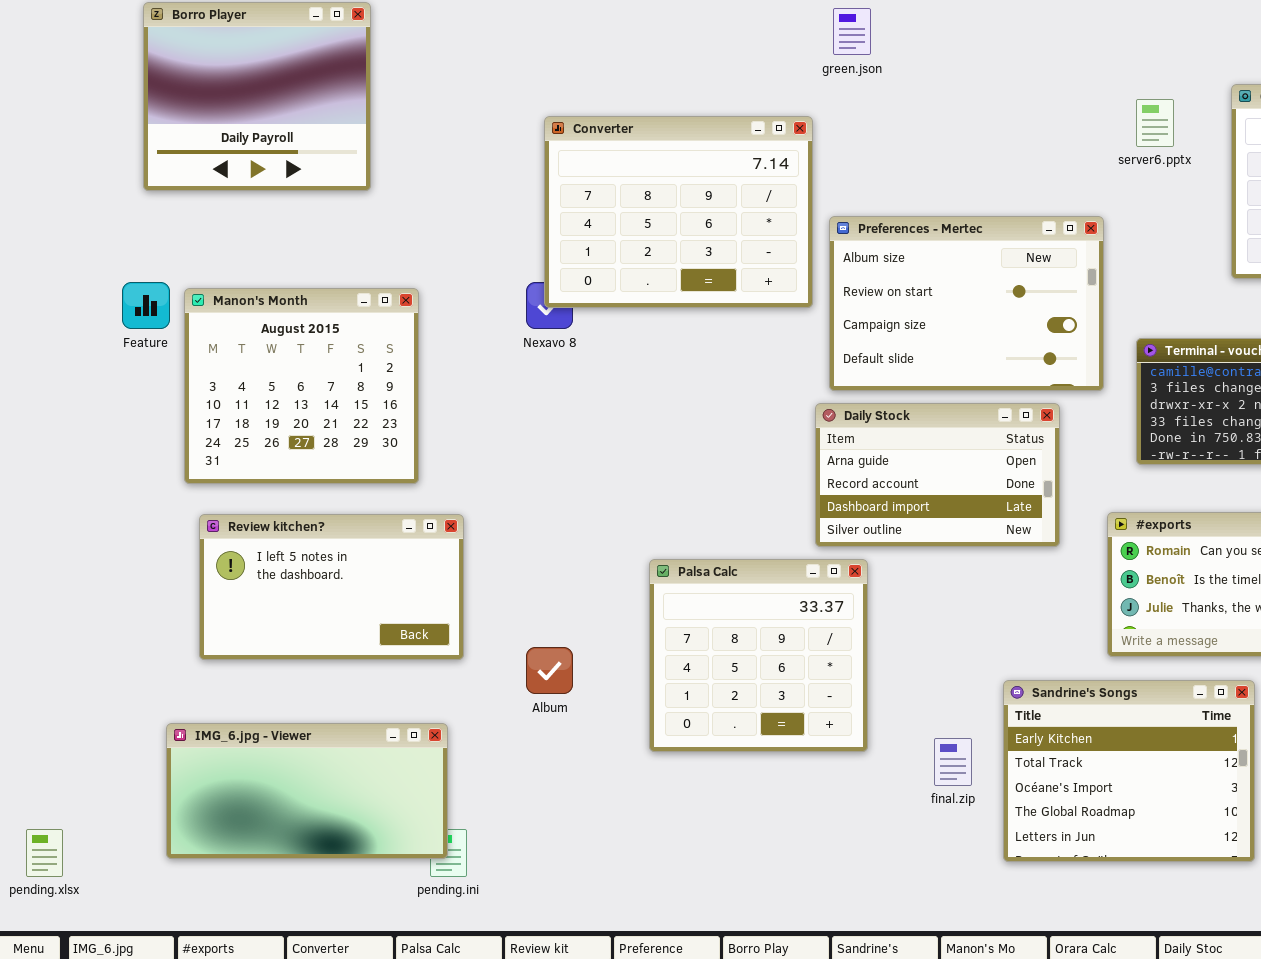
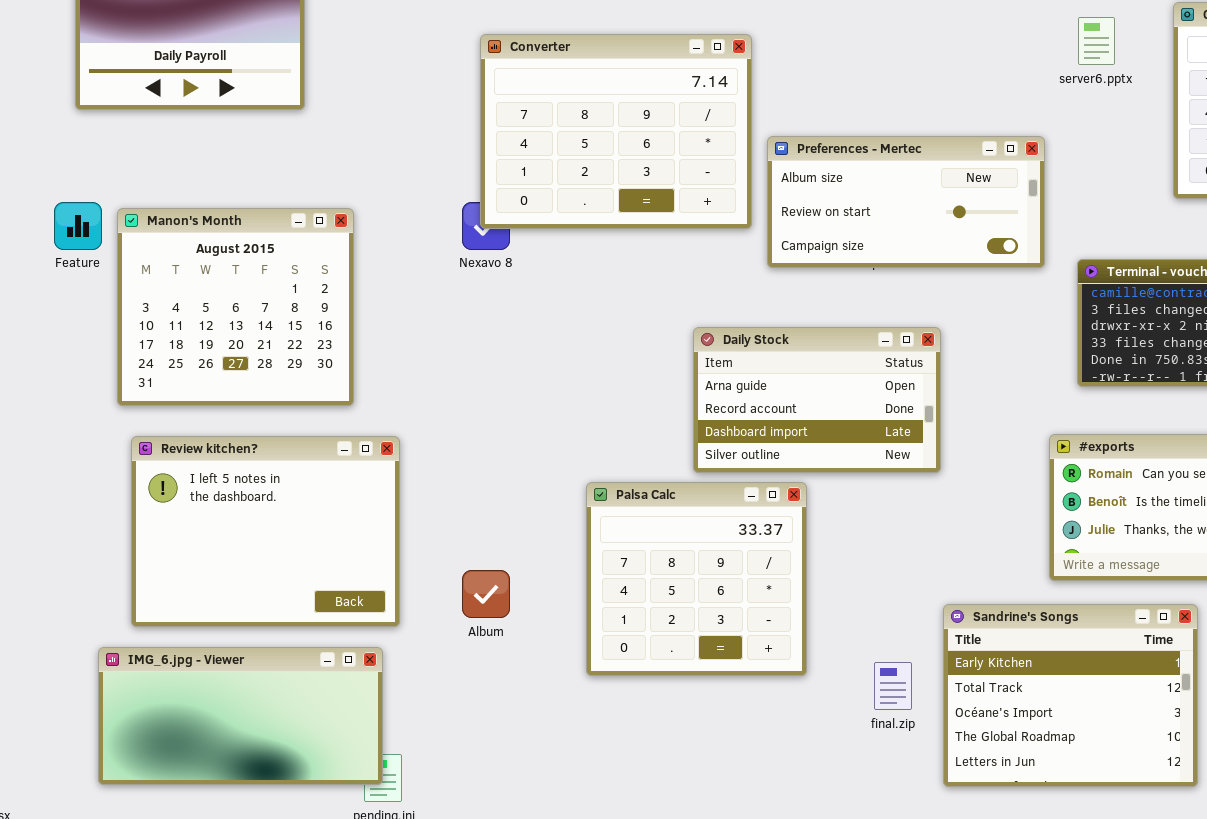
Preferences - Mertec: [829,216,1104,391] -> [767,136,1045,268], resized
Daily Stock: [815,403,1060,547] -> [693,327,941,473], moved
Review kitchen?: [199,514,464,660] -> [131,436,400,627], resized

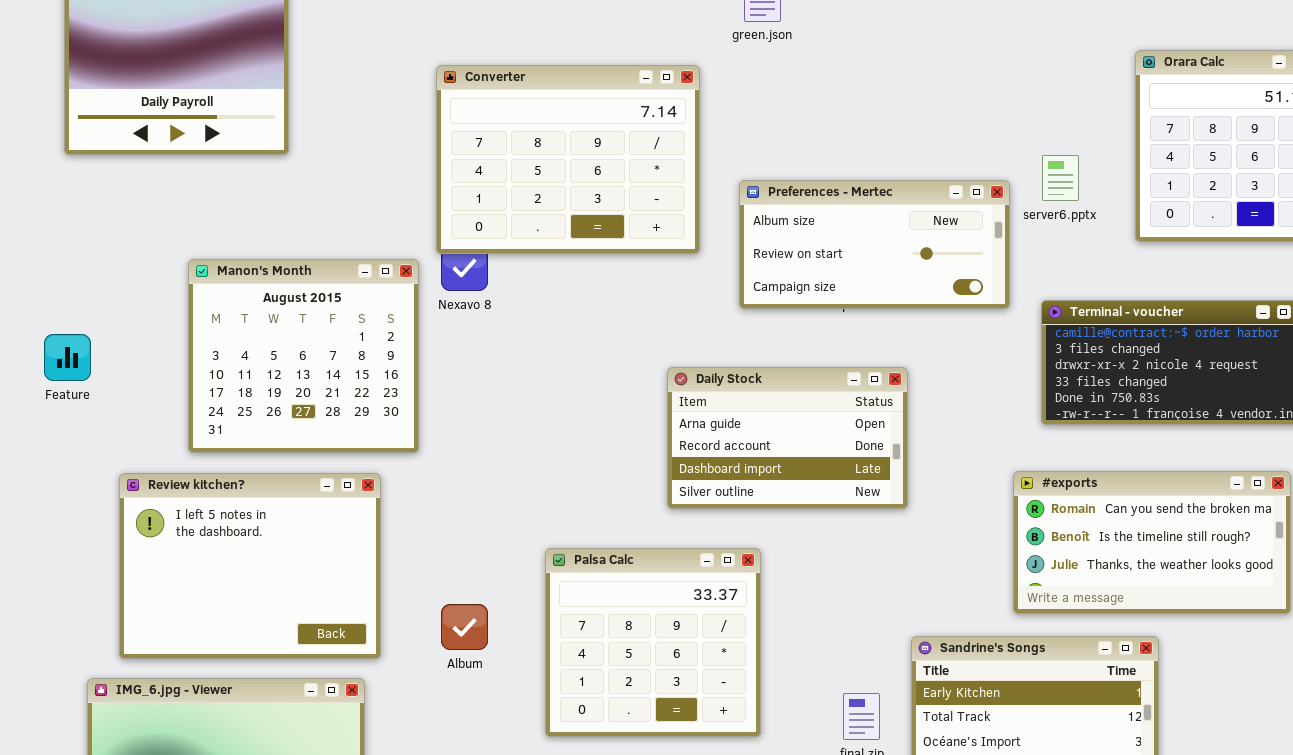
server6.pptx: [1078,17,1115,65] -> [1042,155,1079,201], moved
Converter: [480,34,752,229] -> [436,65,700,254], moved
Feature: [54,202,102,250] -> [44,334,91,381], moved
Manon's Month: [117,208,354,406] -> [188,259,419,453], moved
Palsa Calc: [586,482,807,676] -> [545,548,761,737], moved

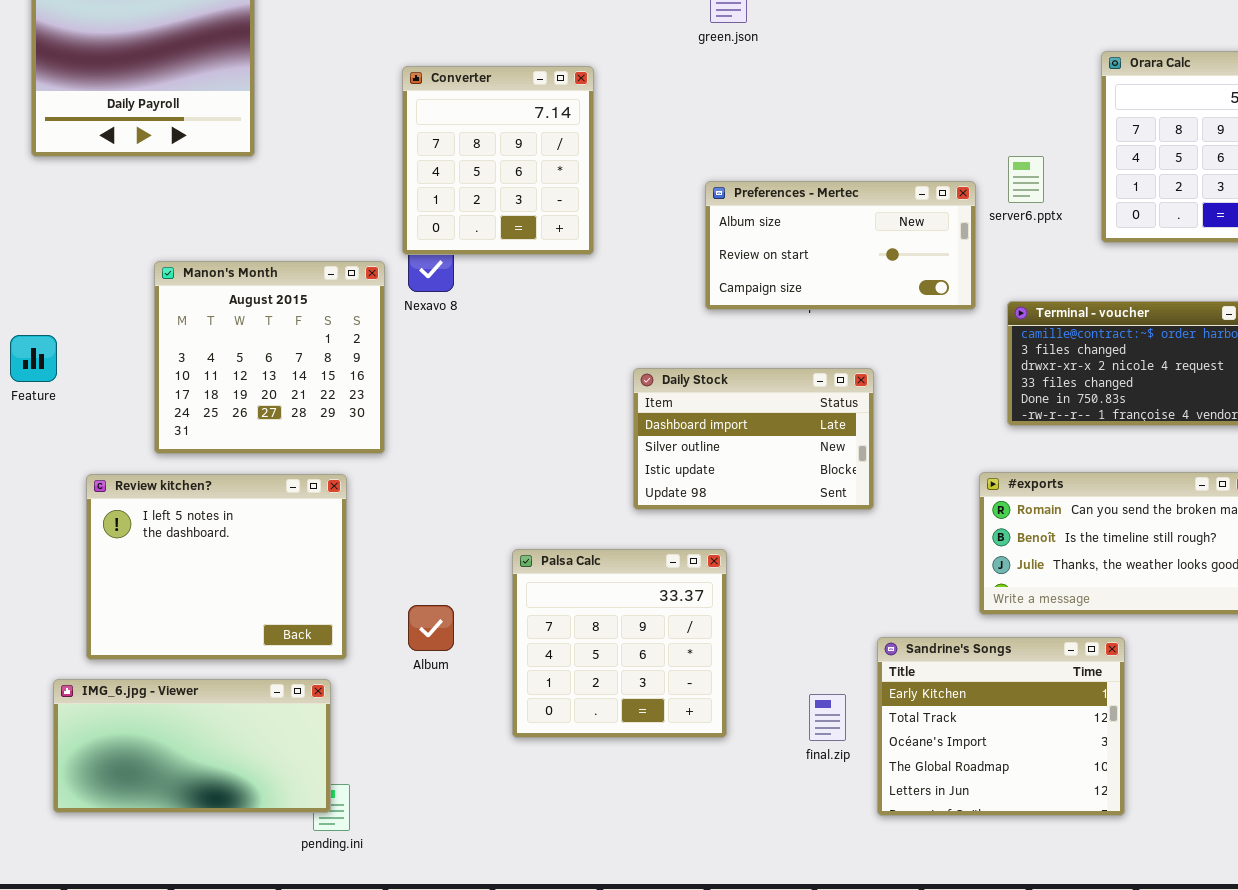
Converter: [436,65,700,254] -> [402,66,594,255], resized
Daily Stock: [667,367,908,509] -> [633,368,874,510], scrolled down 2 rows

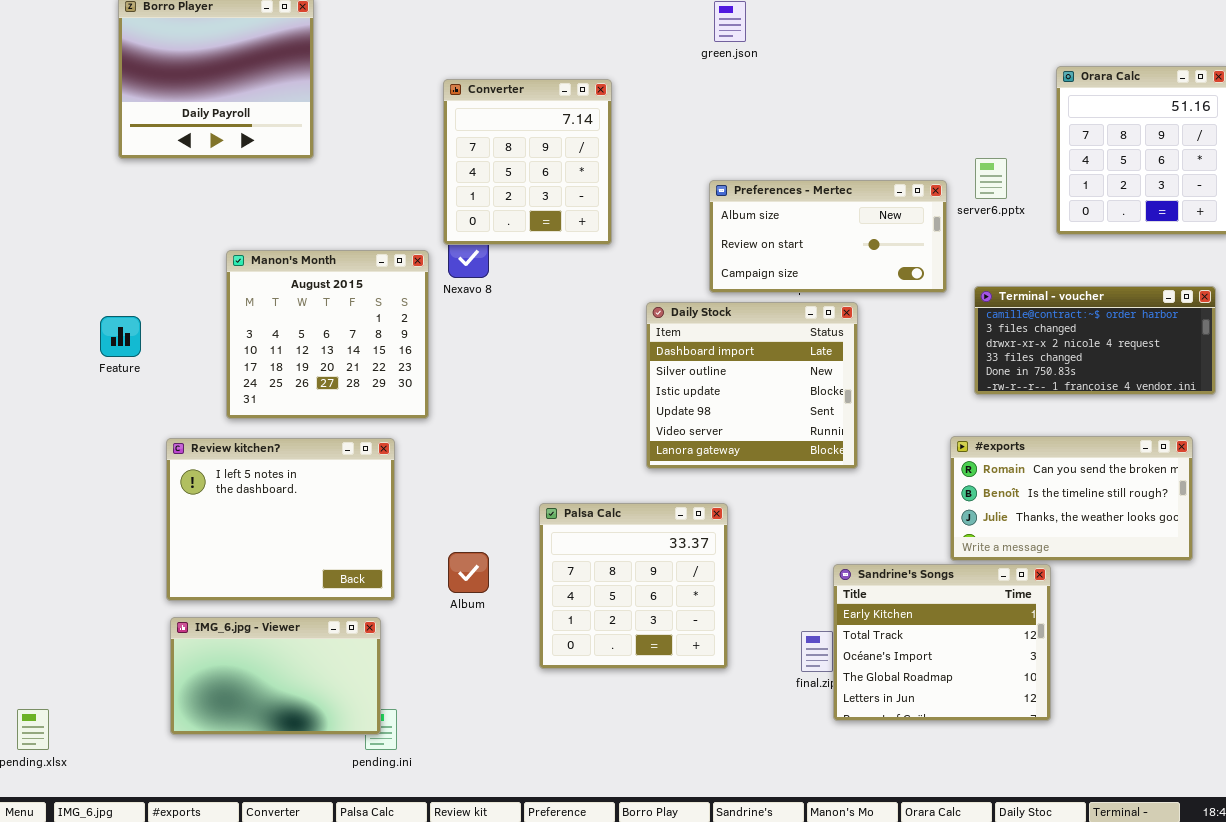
Daily Stock: [633,368,874,510] -> [646,302,858,469], resized
Sandrine's Songs: [877,637,1125,816] -> [833,564,1051,721], moved
IMG_6.jpg - Viewer: [53,679,331,813] -> [170,617,381,735], resized

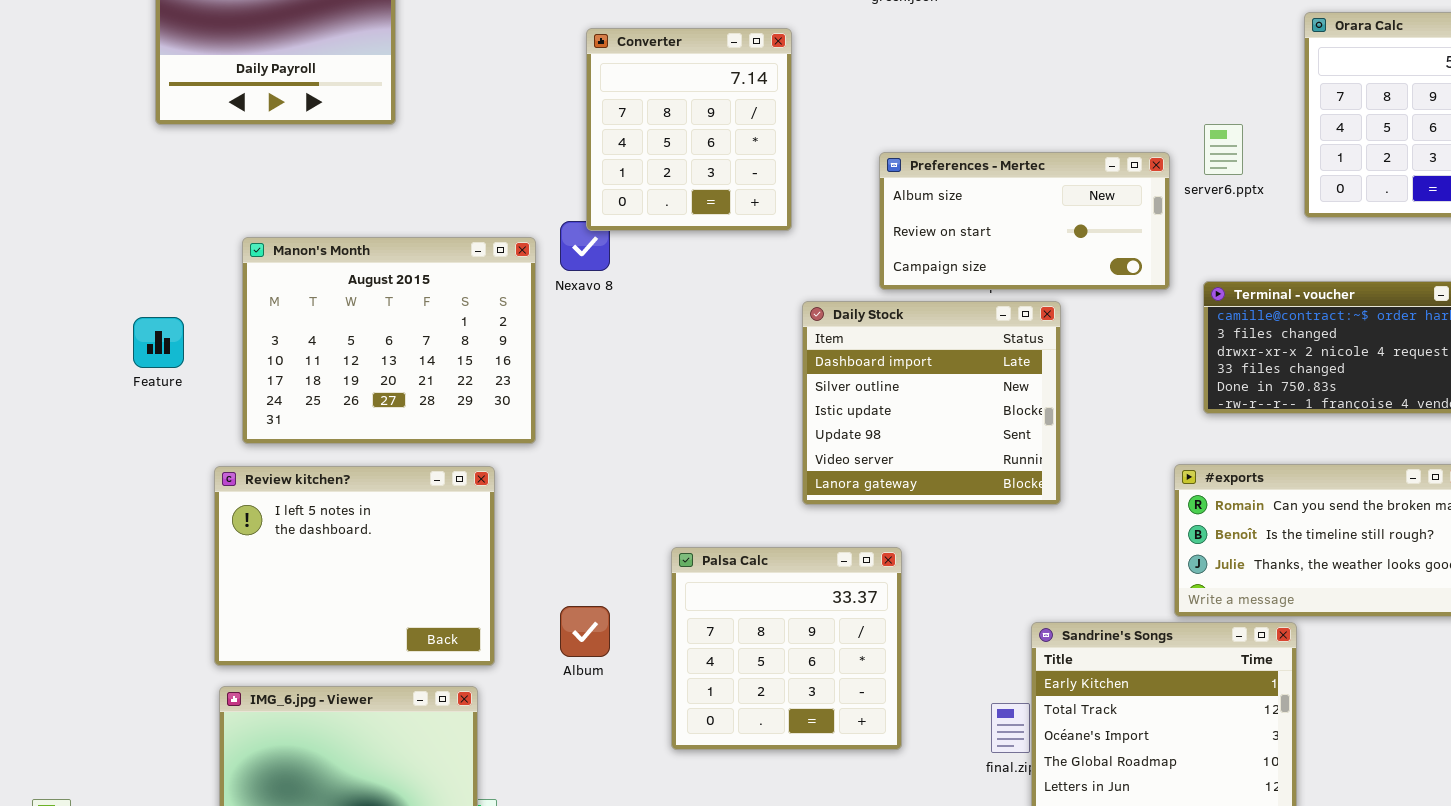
Converter: [443,79,612,245] -> [586,28,792,231], moved
Manon's Month: [226,250,429,419] -> [242,237,536,444], resized

